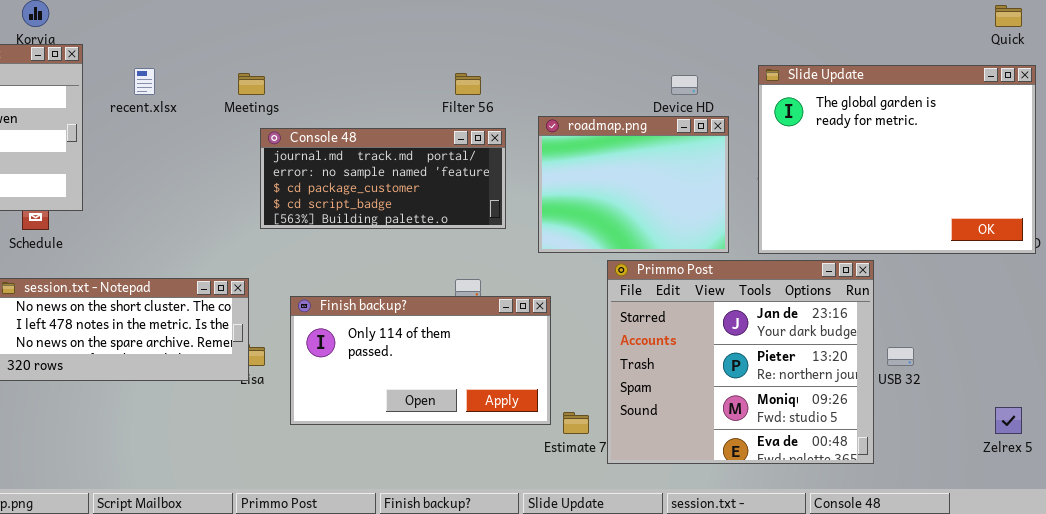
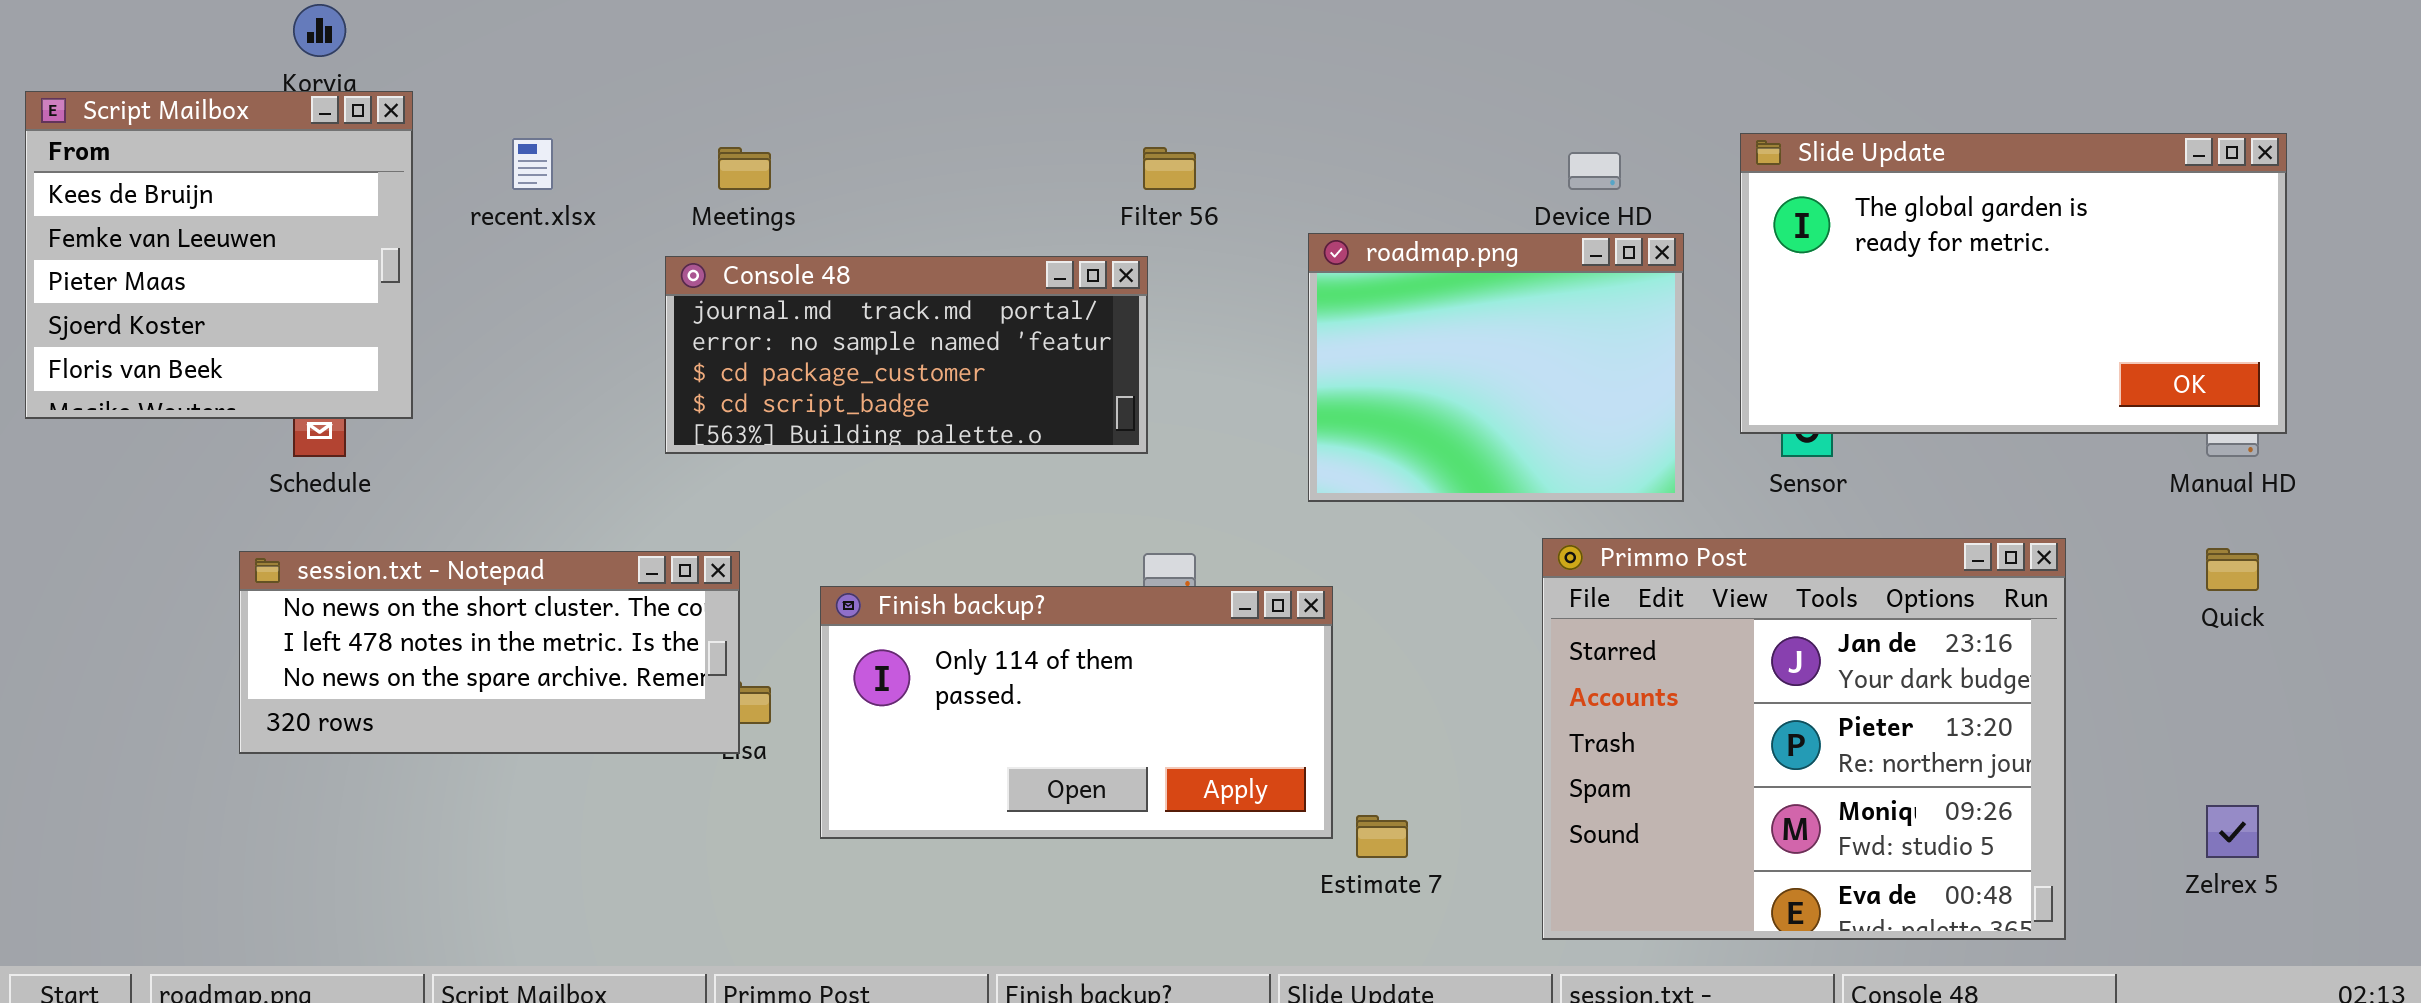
Quick: [995,5,1022,27] -> [2206,548,2259,591], moved
Slide Update: [758,65,1036,254] -> [1740,133,2287,434], resized
Console 48: [260,128,506,229] -> [665,256,1148,454], moved
Primmo Post: [607,260,874,464] -> [1542,538,2066,940], moved

